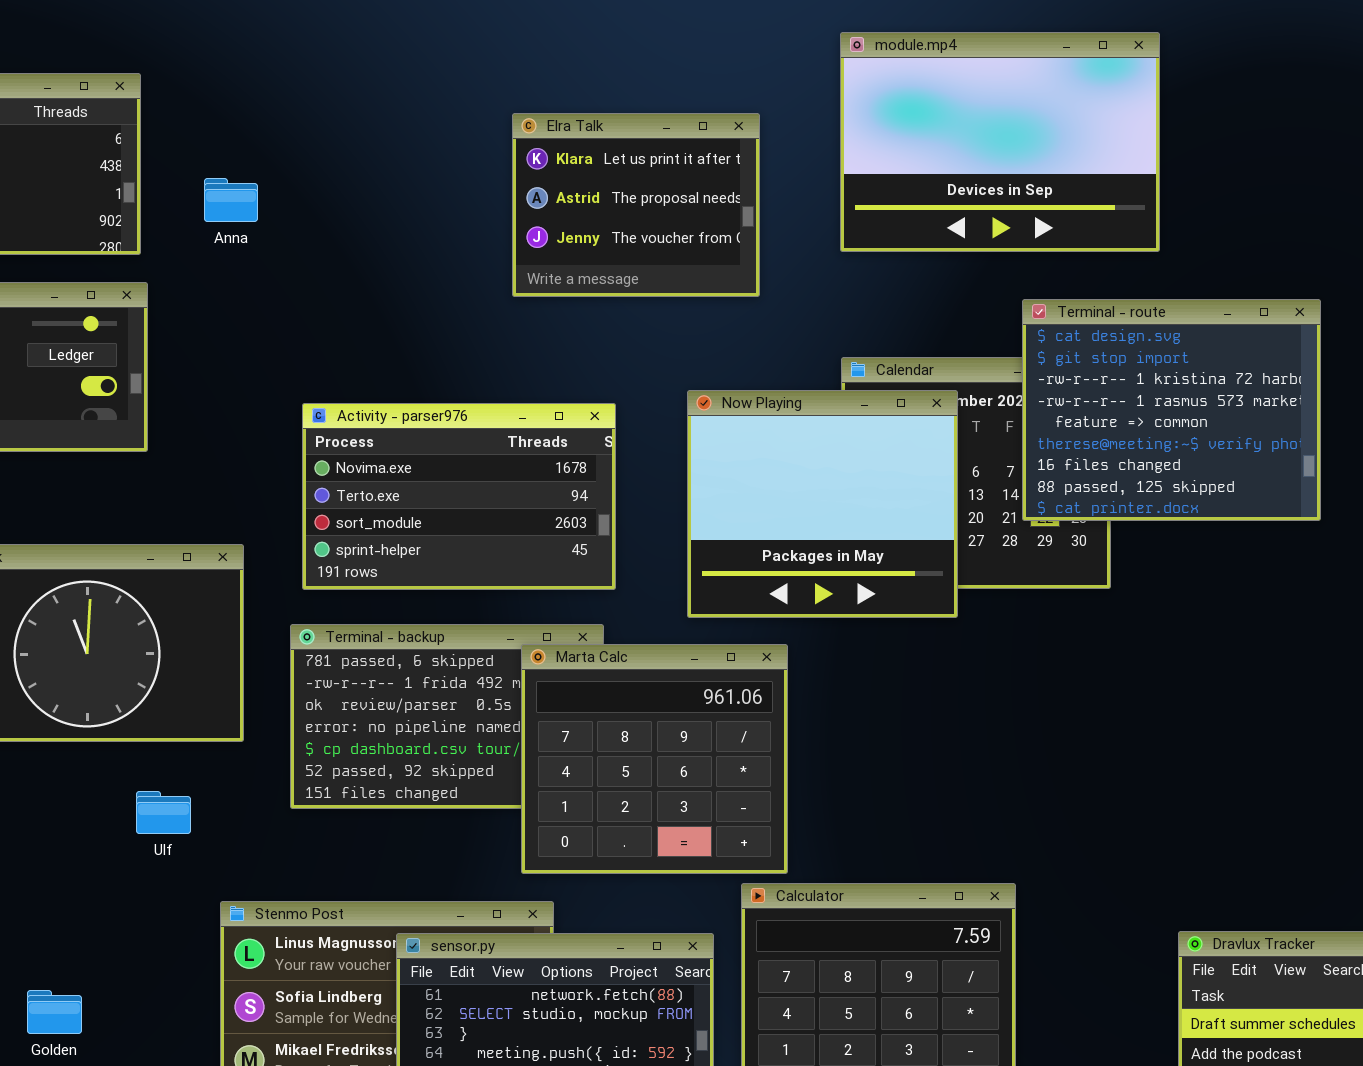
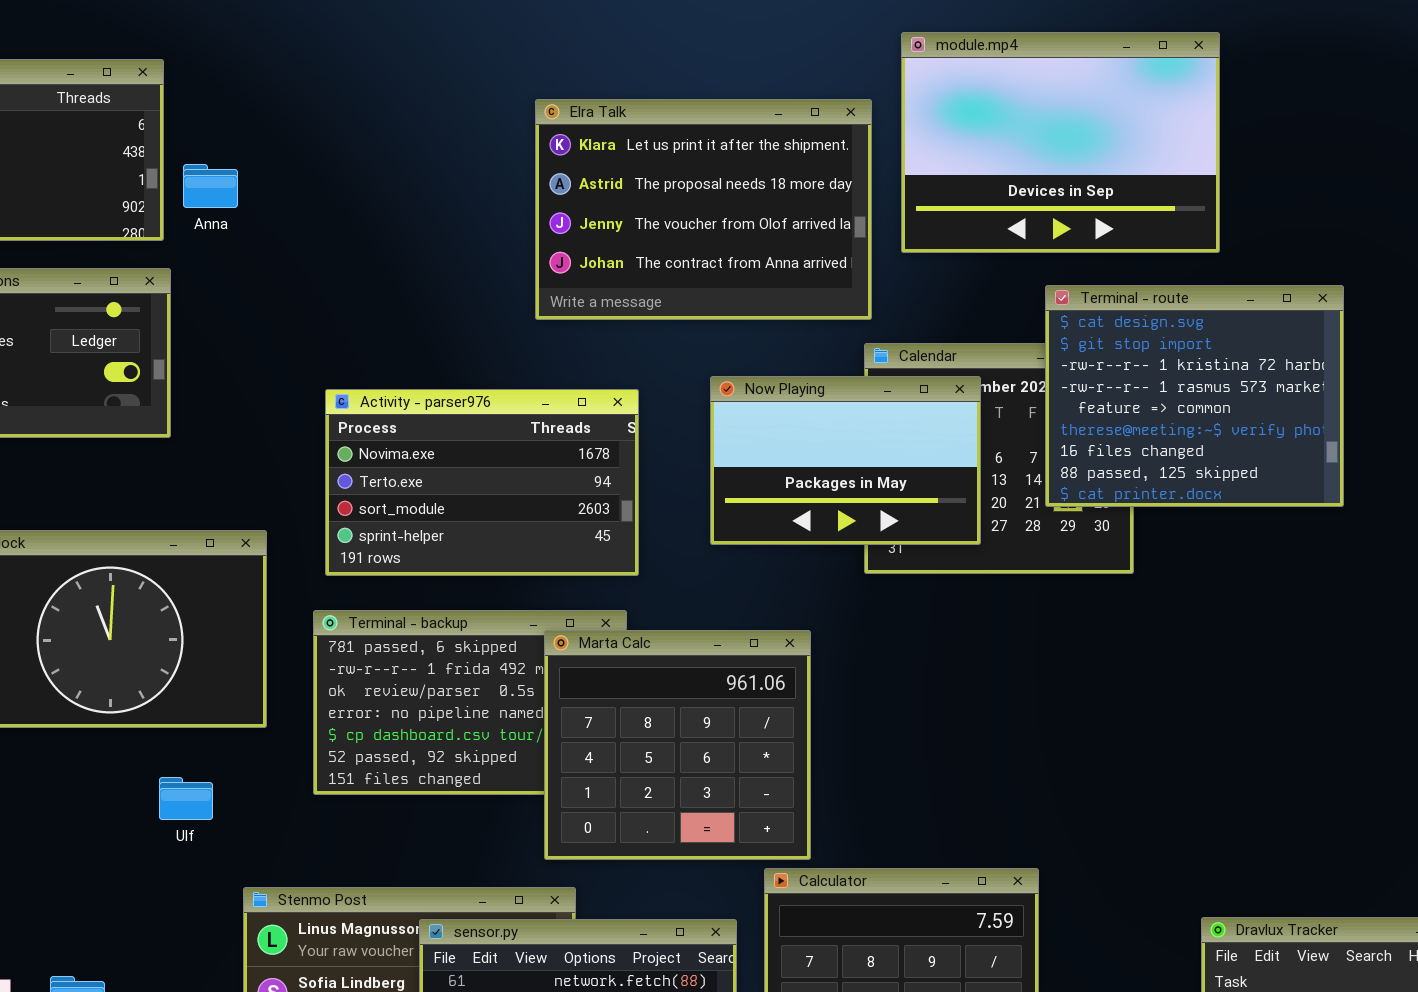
module.mp4: [840,32,1160,252] -> [901,32,1220,253], moved
Elra Talk: [512,113,760,297] -> [535,99,872,320], resized
Anna: [204,178,258,222] -> [183,164,238,208], moved
Now Playing: [687,390,958,618] -> [710,376,981,545], resized

